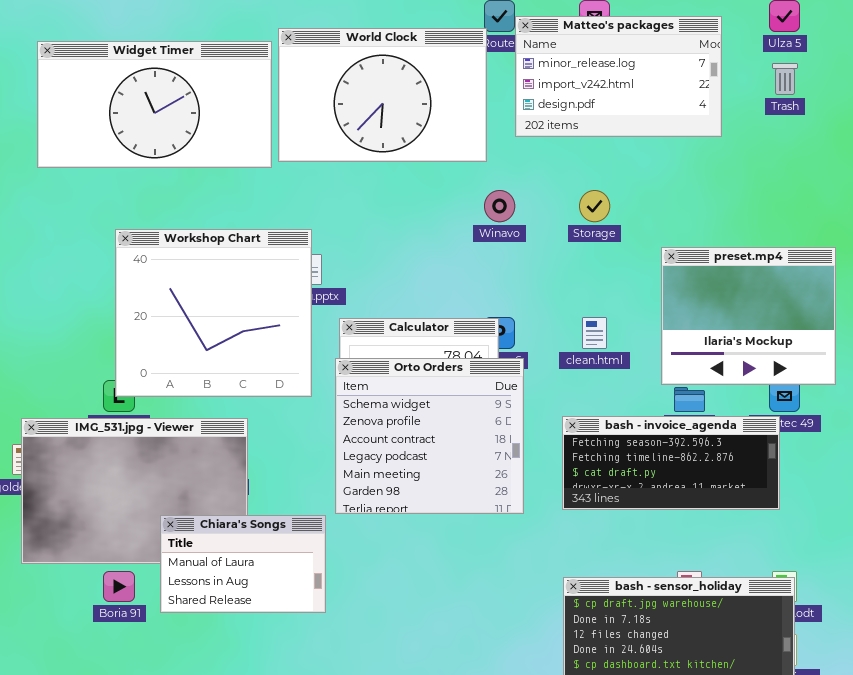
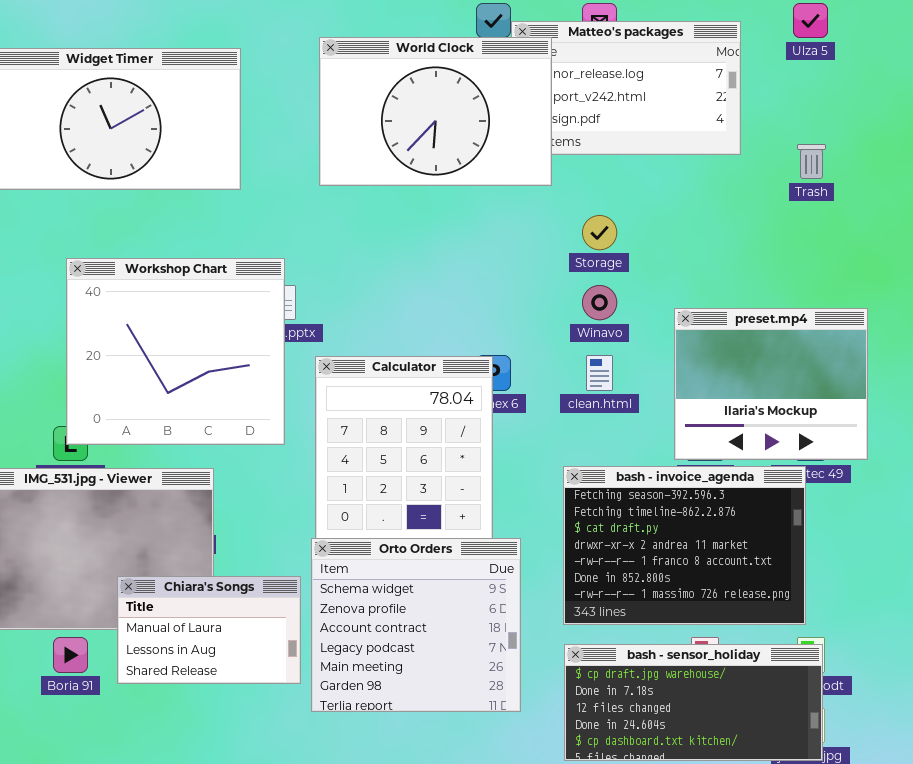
World Clock: [278,28,487,162] -> [319,37,552,186], moved
Trash: [772,63,798,95] -> [797,144,826,179], moved
Winavo: [484,190,515,222] -> [582,285,617,320], moved
preset.mp4: [661,247,836,385] -> [674,308,868,460], moved
Orto Orders: [335,358,524,514] -> [311,538,521,712], moved
bash - invoice_agenda: [562,416,780,510] -> [563,466,806,625], resized

